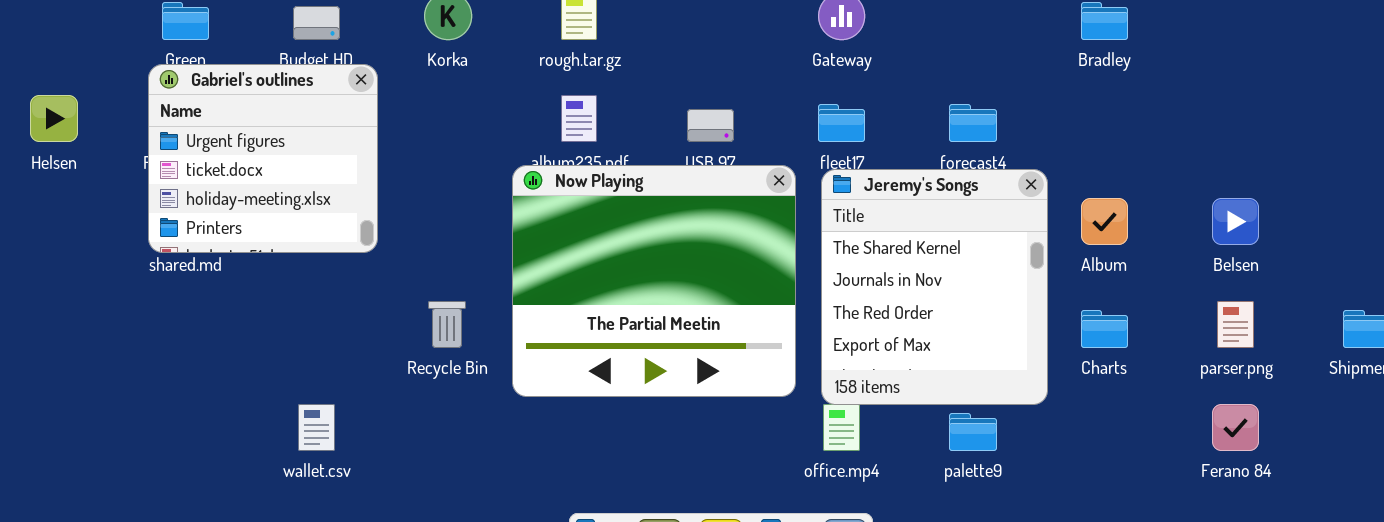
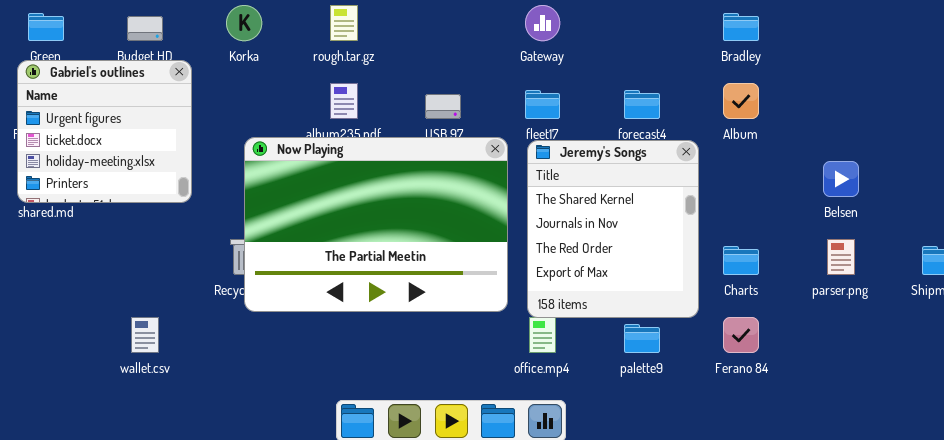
Now Playing: [512,165,796,397] -> [244,137,508,312], resized
Album: [1081,198,1128,245] -> [723,83,759,119], moved
Ferano 84: [1212,404,1259,451] -> [723,317,759,353], moved

